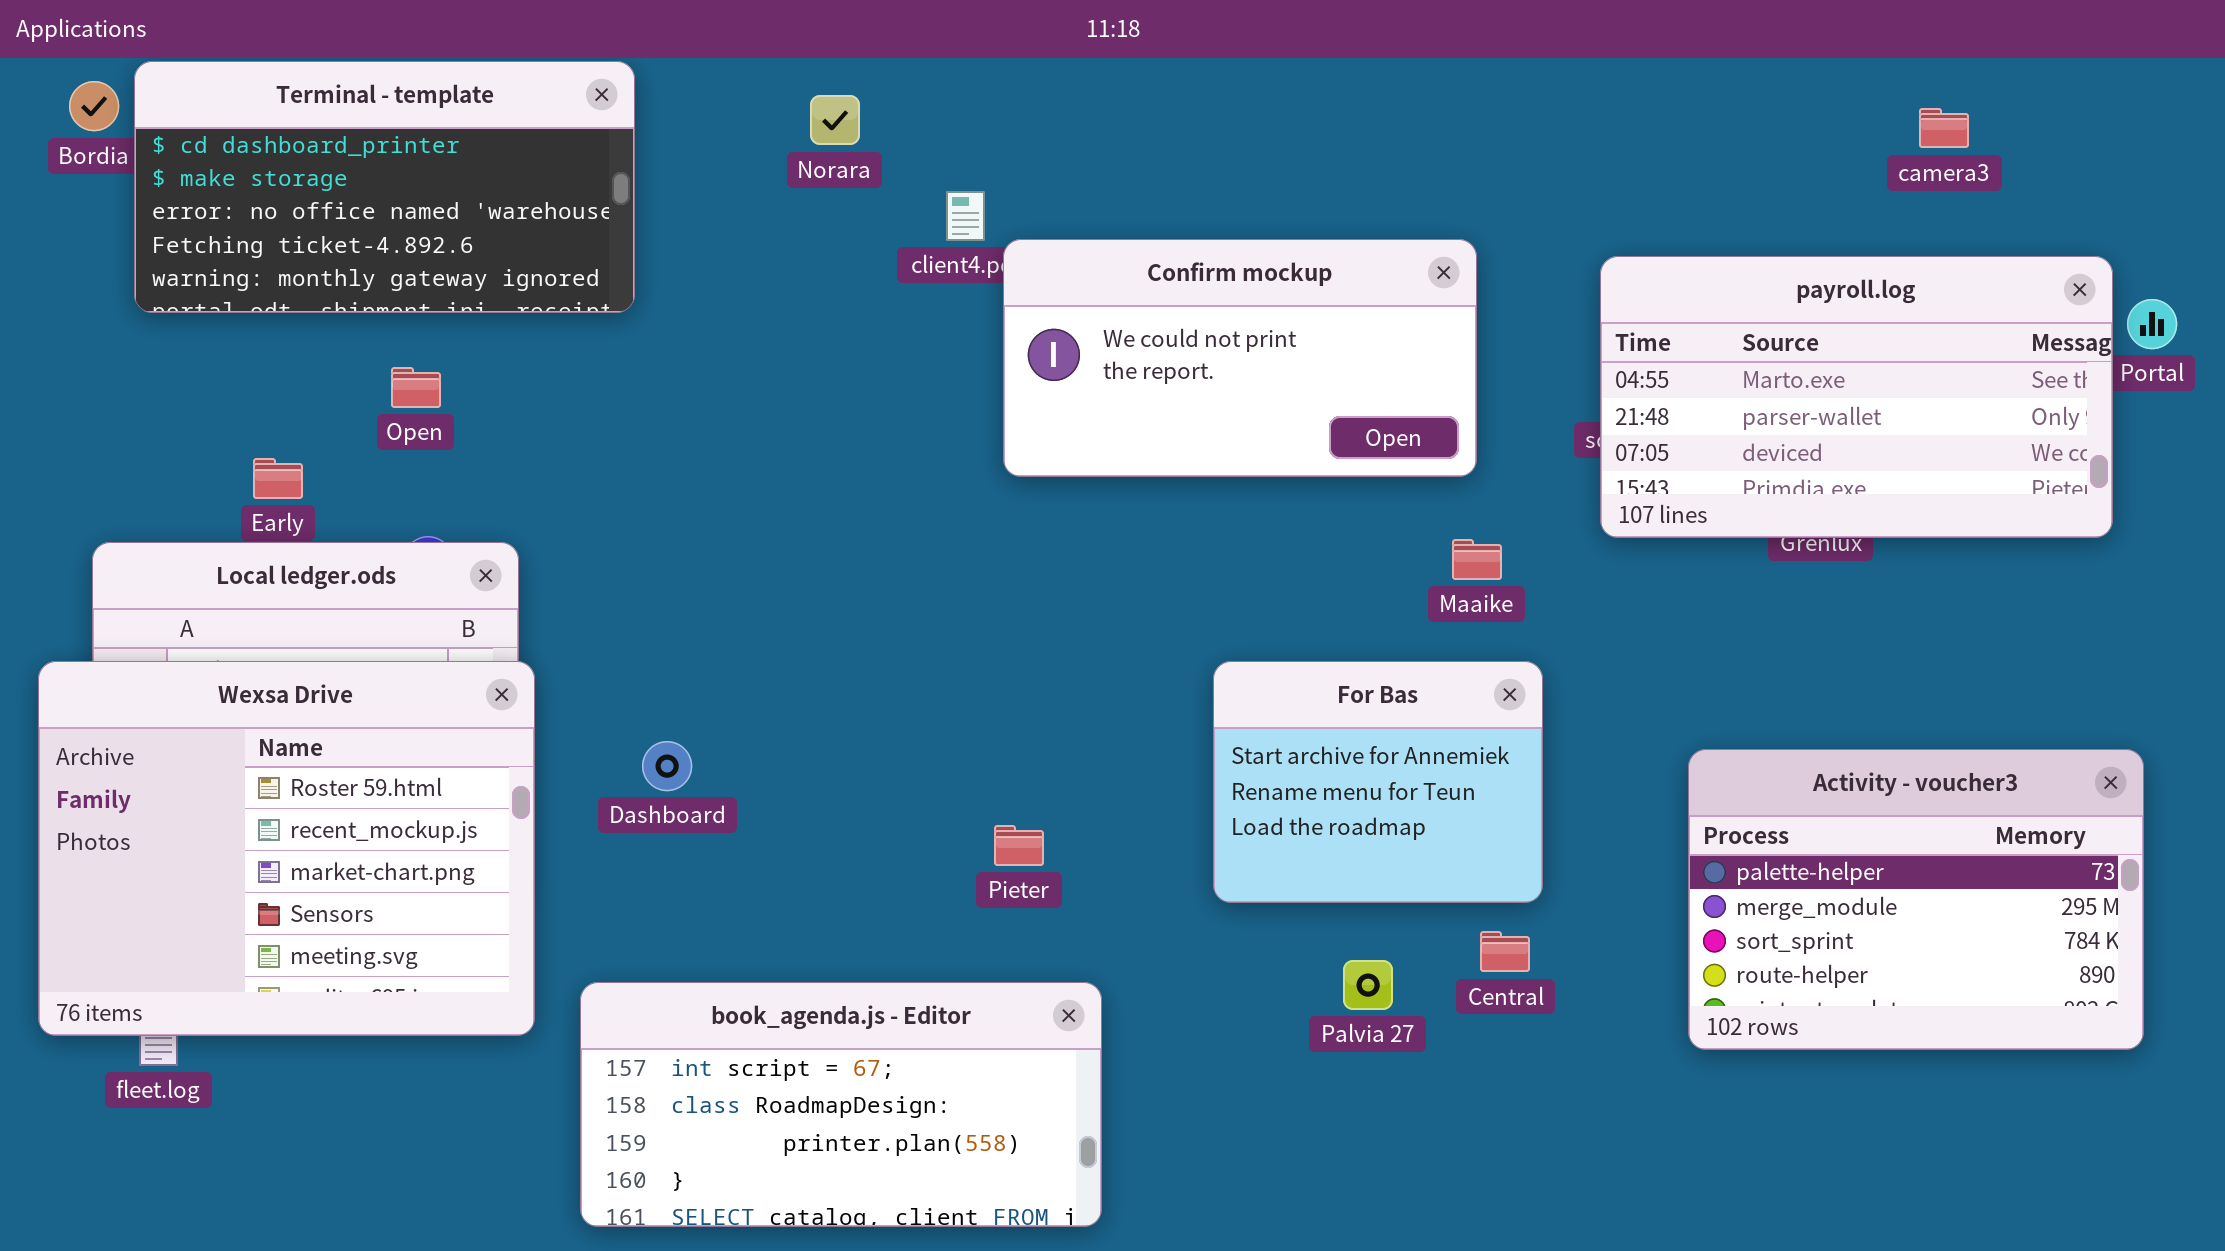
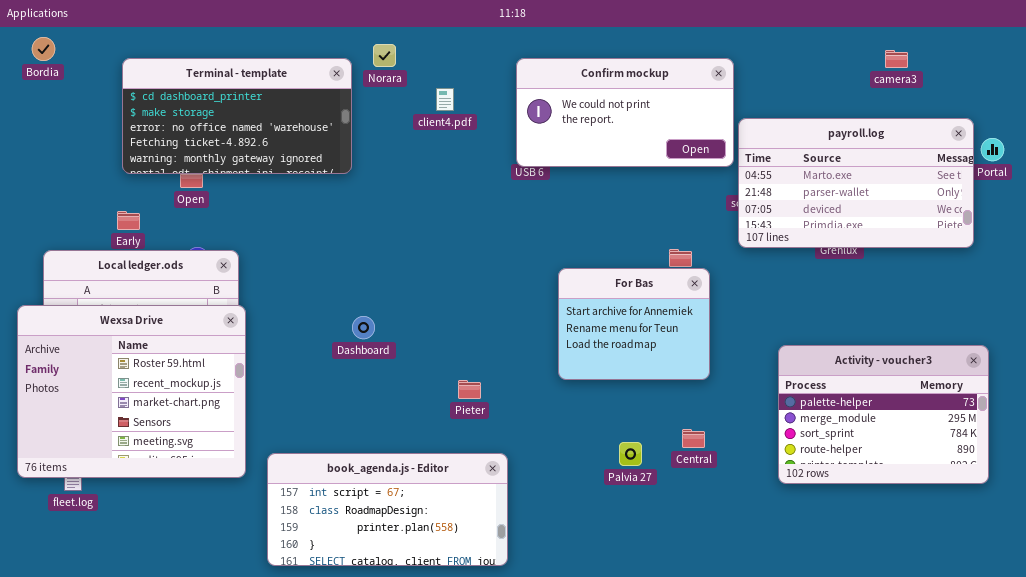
Terminal - template: [134,61,635,313] -> [122,58,352,174], moved
Confirm mockup: [1003,239,1477,477] -> [516,58,734,167], moved
For Bas: [1213,661,1543,903] -> [558,268,710,380], moved
Dashboard: [642,741,692,791] -> [352,316,375,339], moved

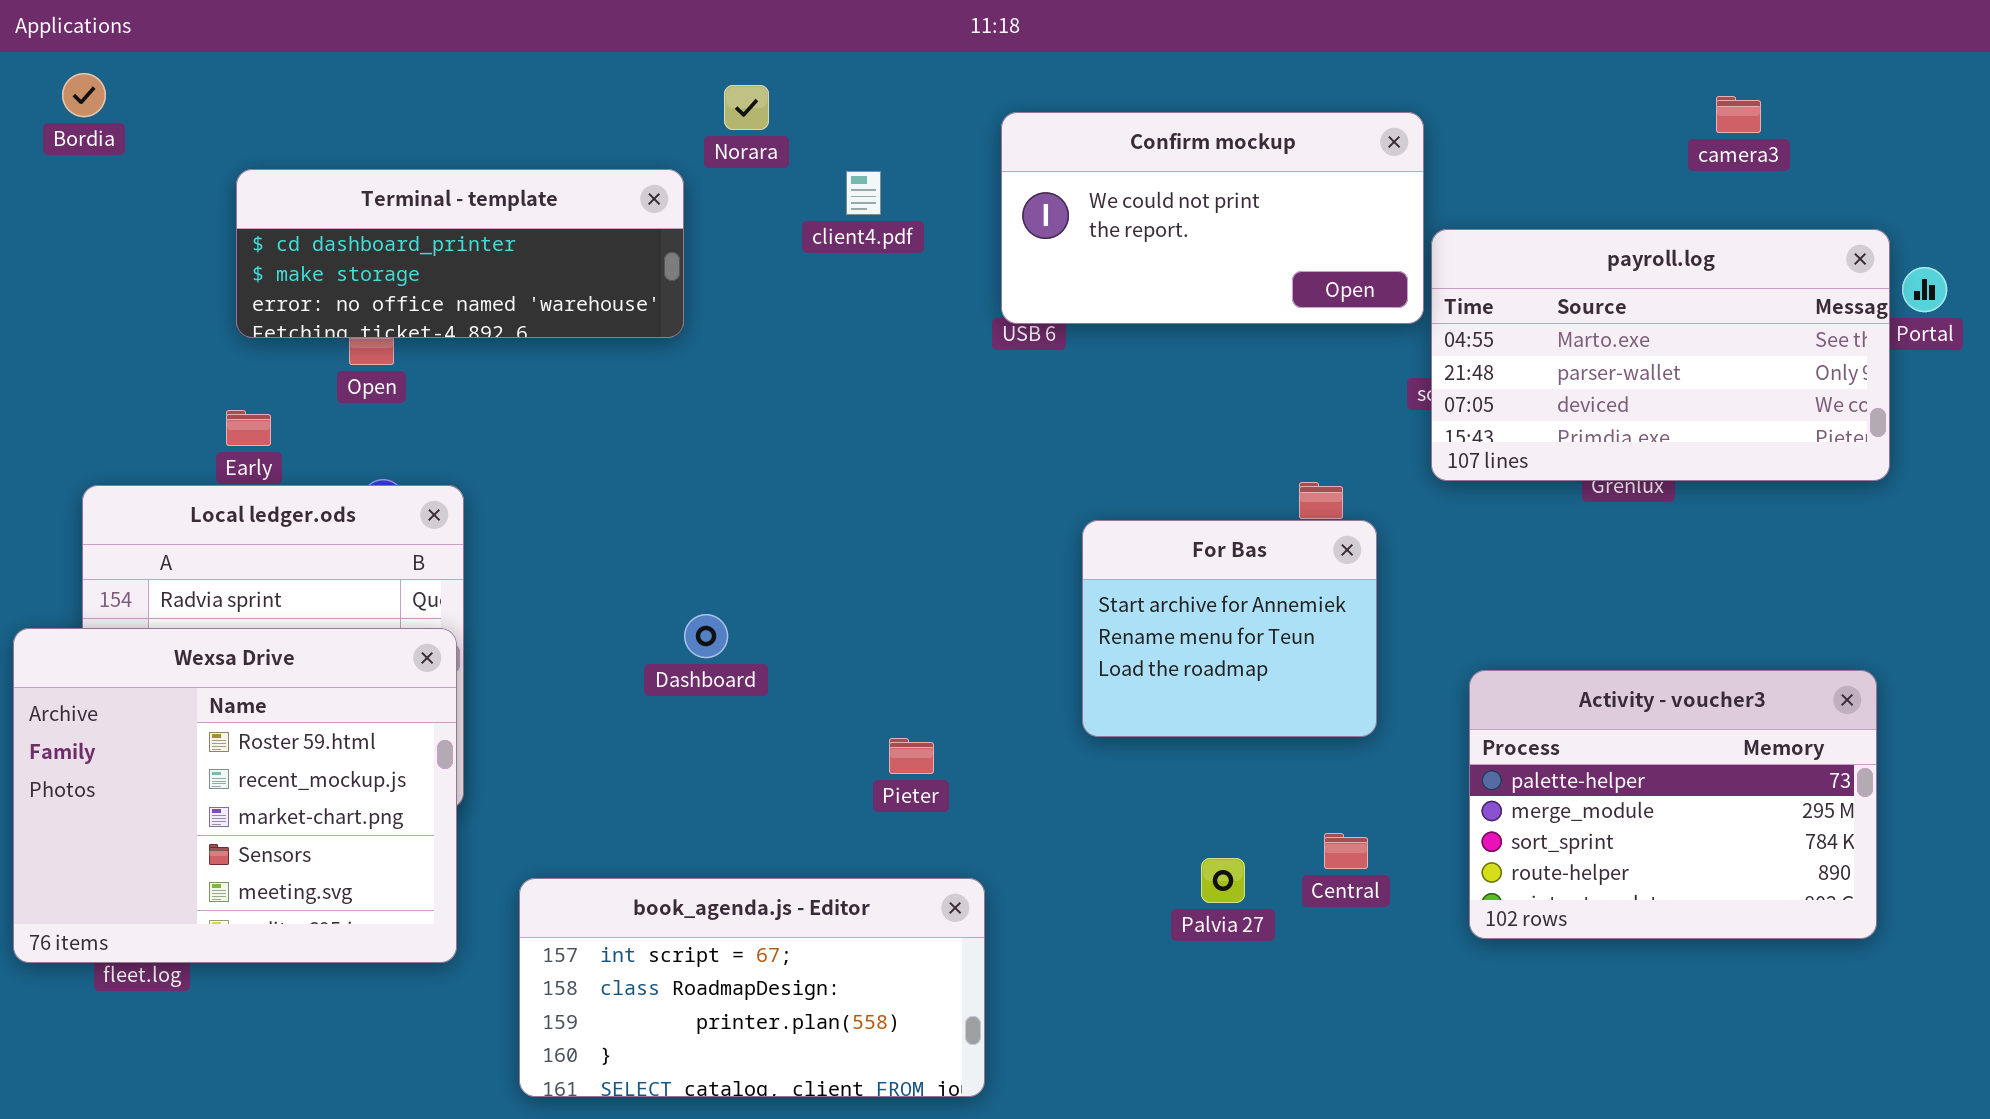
Terminal - template: [122,58,352,174] -> [236,169,684,338], resized
Wexsa Drive: [17,305,246,478] -> [13,628,457,963], moved
Activity - voucher3: [778,345,989,484] -> [1469,670,1877,939], moved

